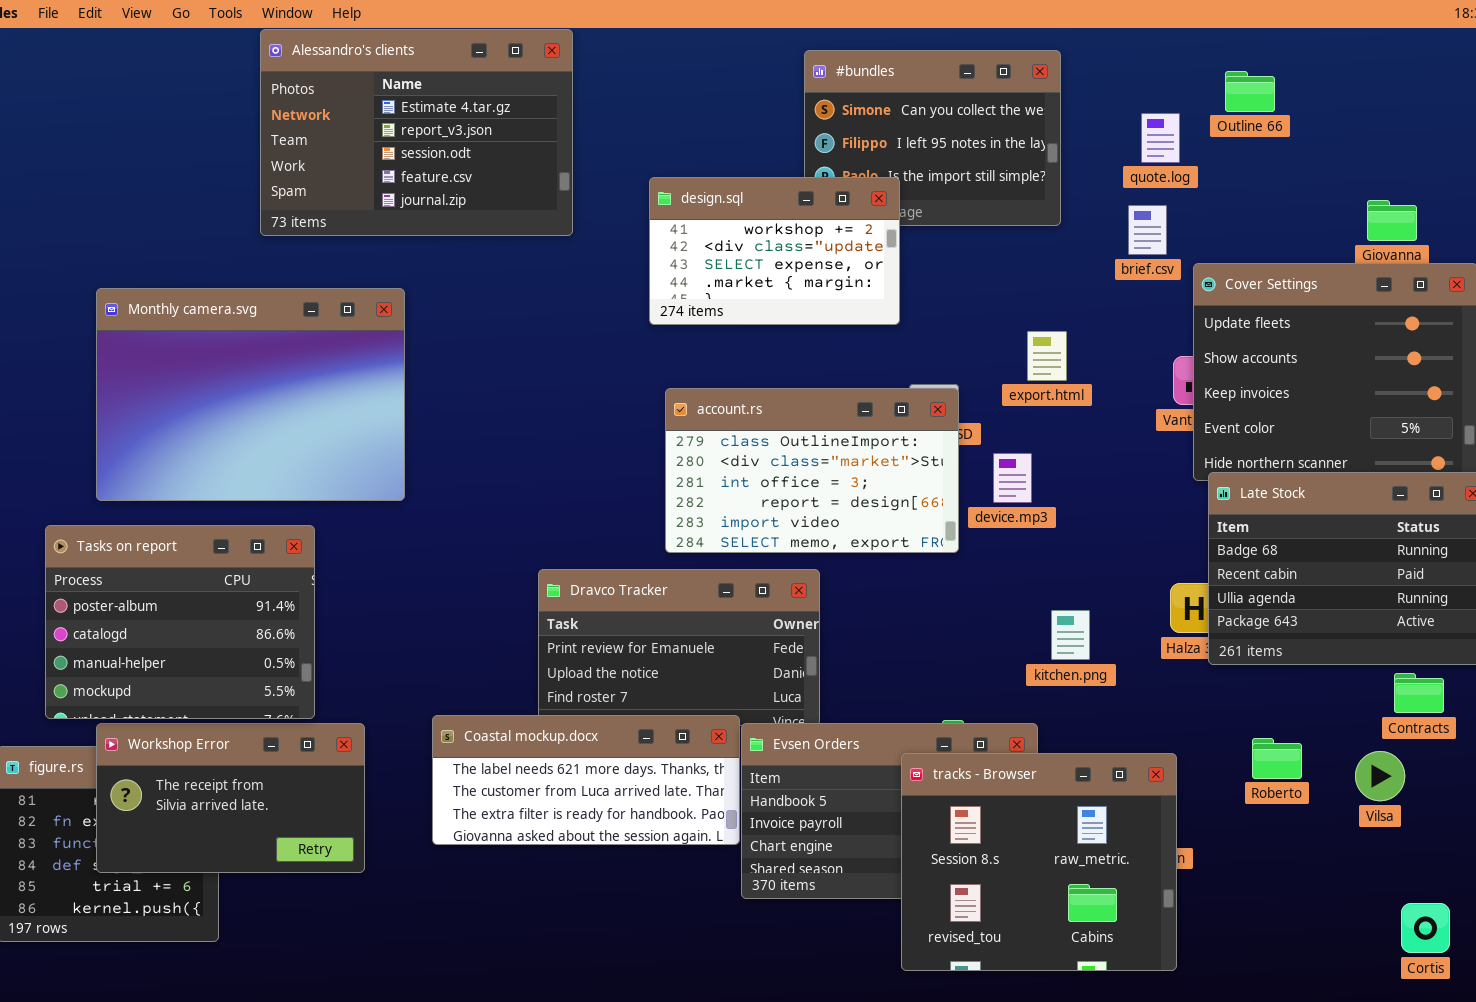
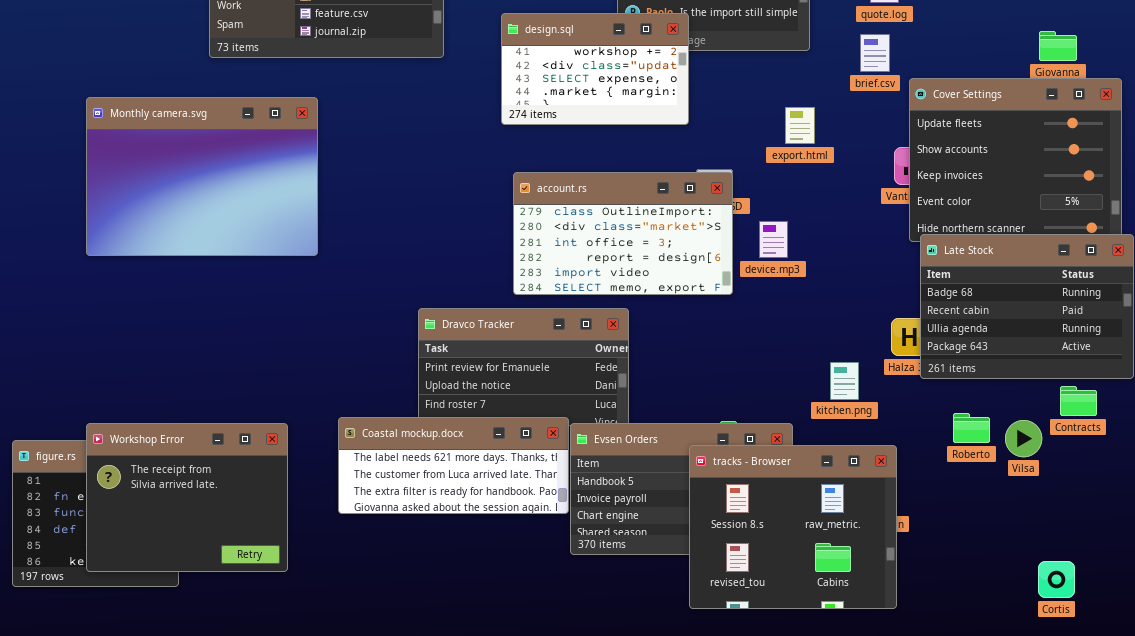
export.html: [1027,331,1067,381] -> [785,107,815,144], moved
Tasks on report: [45,525,315,719] -> none, closed
kitchen.png: [1051,610,1090,660] -> [830,362,859,400], moved
Workshop Error: [96,723,365,873] -> [86,423,288,572], resized
Roberto: [1252,738,1302,779] -> [953,413,990,443], moved
Vilsa: [1355,751,1405,801] -> [1005,420,1042,457], moved
Cortis: [1401,903,1450,953] -> [1038,561,1075,598], moved

